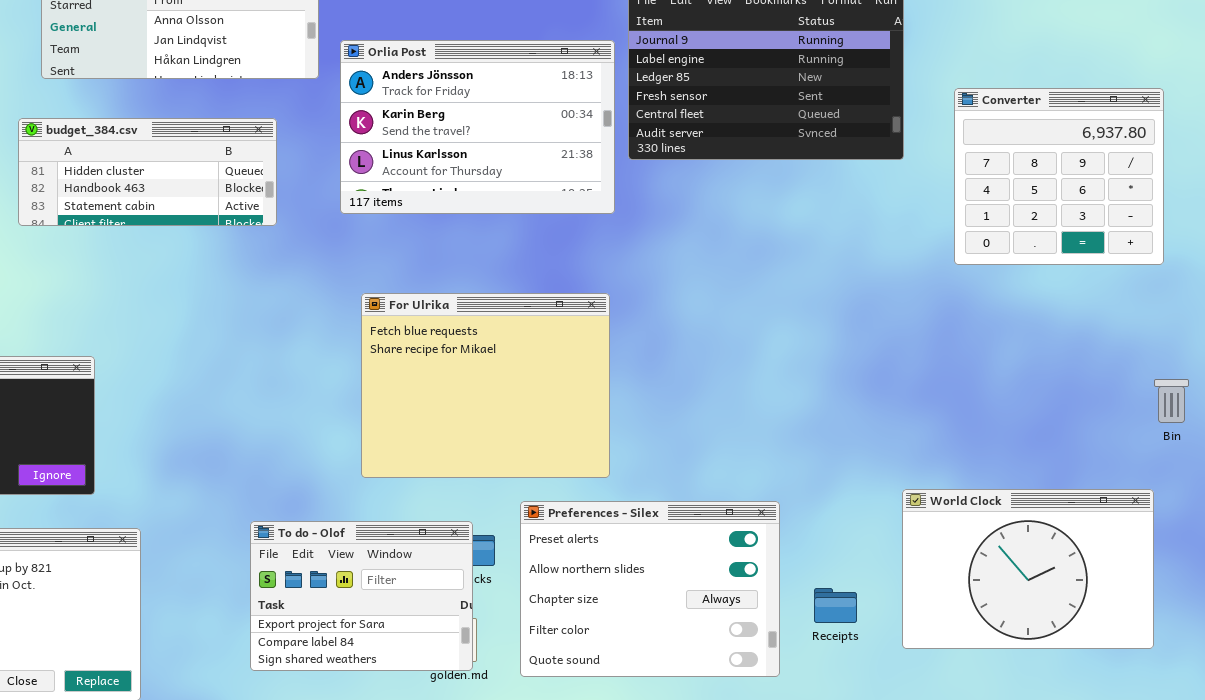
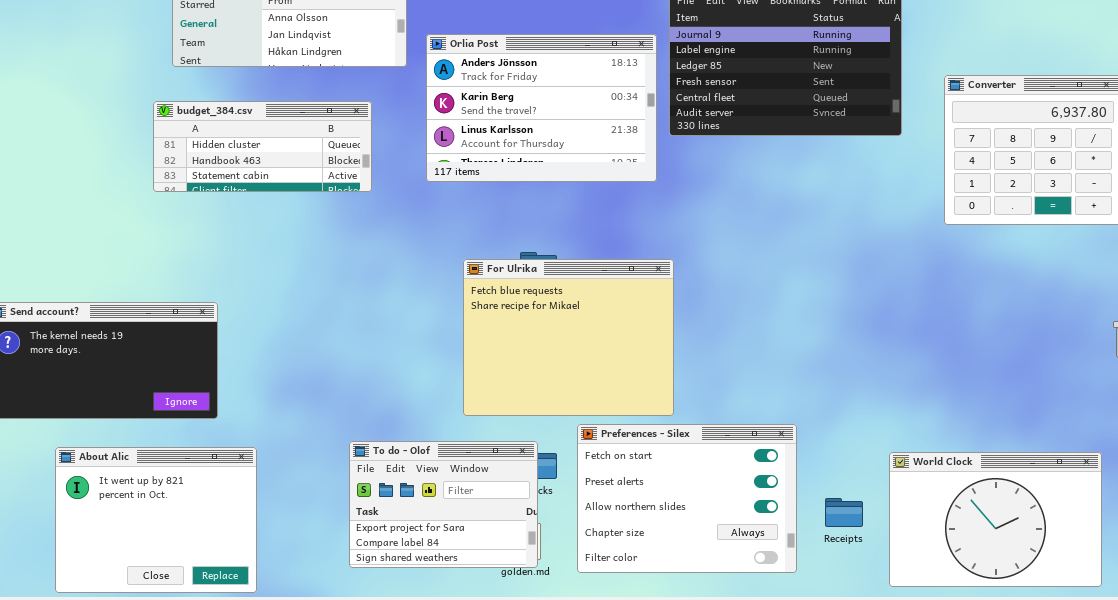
For Ulrika: [361,293,610,478] -> [463,259,674,416], moved
World Clock: [902,489,1154,649] -> [889,452,1102,587], moved
Preferences - Silex: [520,501,780,677] -> [577,424,797,573], scrolled up 1 row

